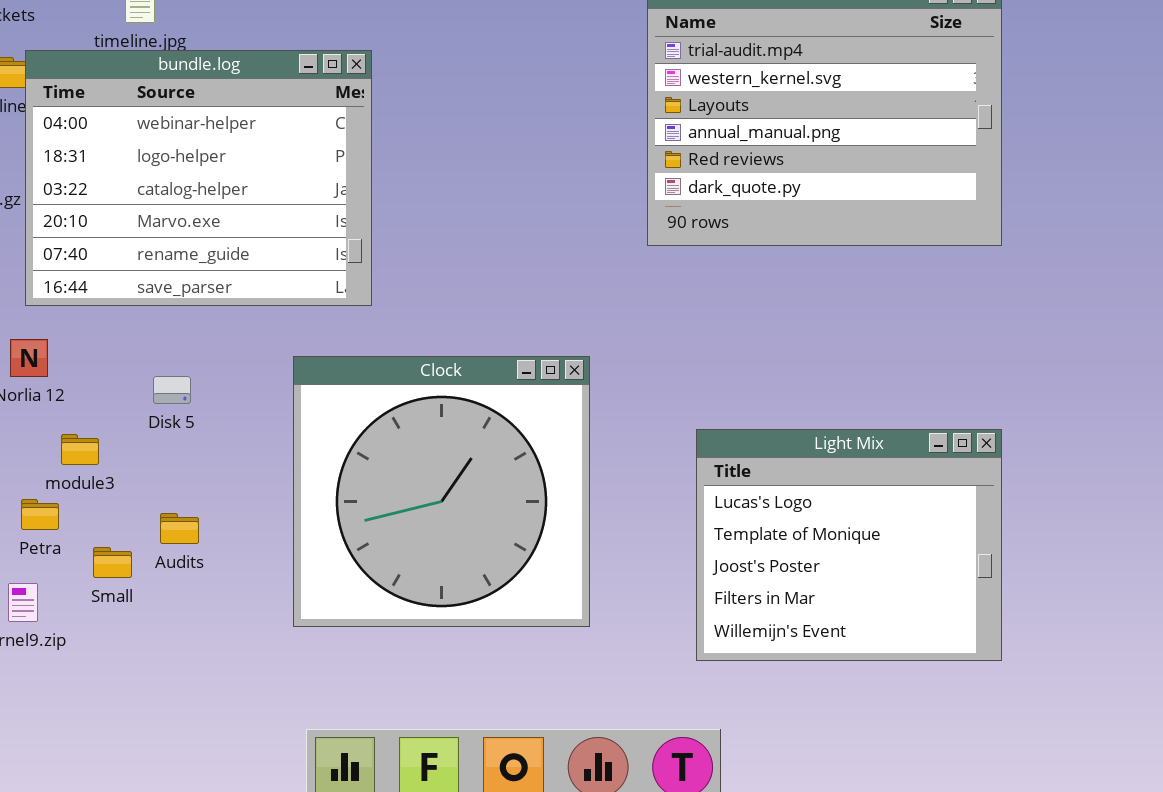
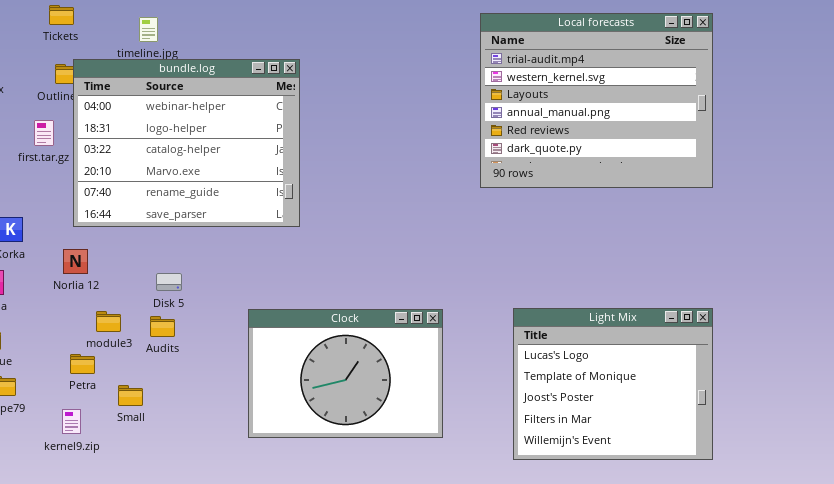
Clock: [293,356,590,627] -> [248,309,443,438], resized
Audits: [160,513,199,544] -> [150,316,175,337], moved

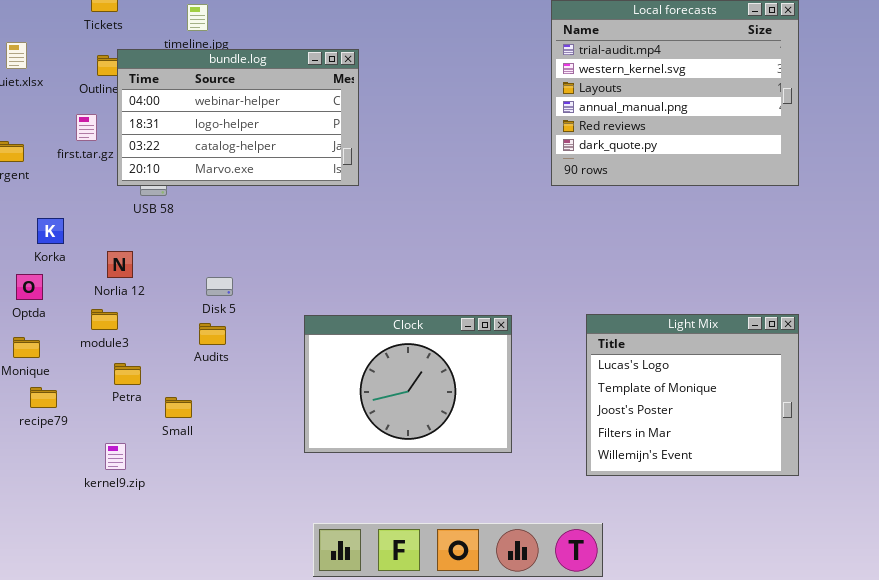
bundle.log: [73,59,300,227] -> [117,49,359,186], resized
module3: [96,311,121,332] -> [91,309,118,330], moved
kernel9.zip: [62,409,81,434] -> [105,443,126,470], moved

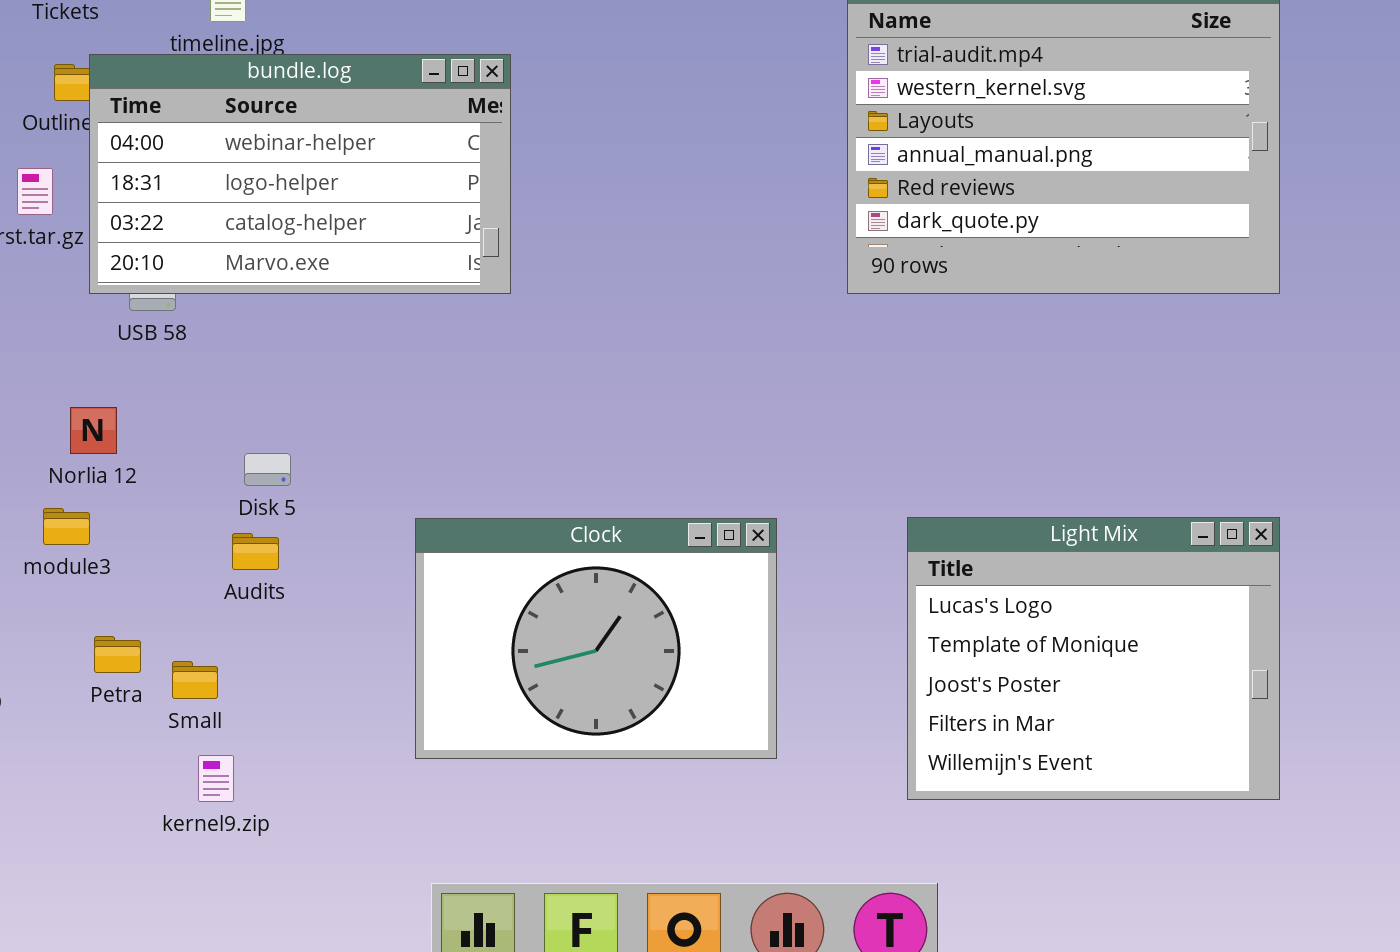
Petra: [114,363,141,385] -> [94,636,141,673], moved
kernel9.zip: [105,443,126,470] -> [198,755,234,802], moved

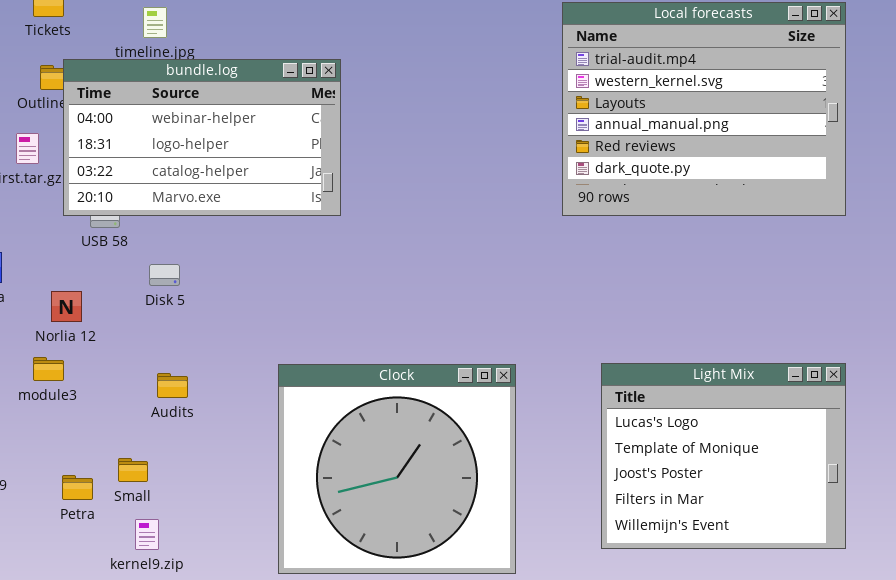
Disk 5: [244,453,291,486] -> [149,264,180,286], moved
Clock: [415,518,777,759] -> [278,364,516,574], resized
Petra: [94,636,141,673] -> [62,475,93,500], moved

